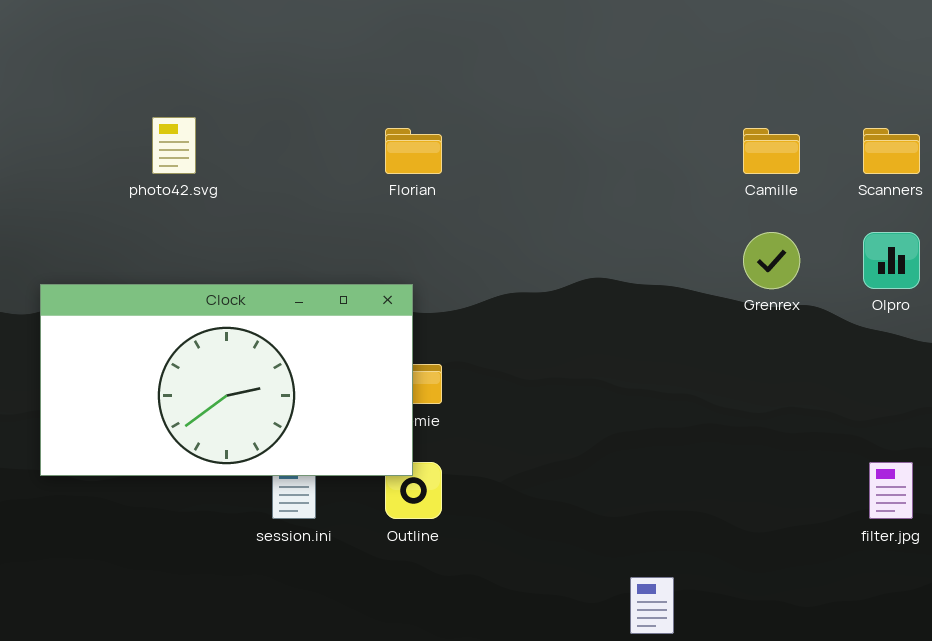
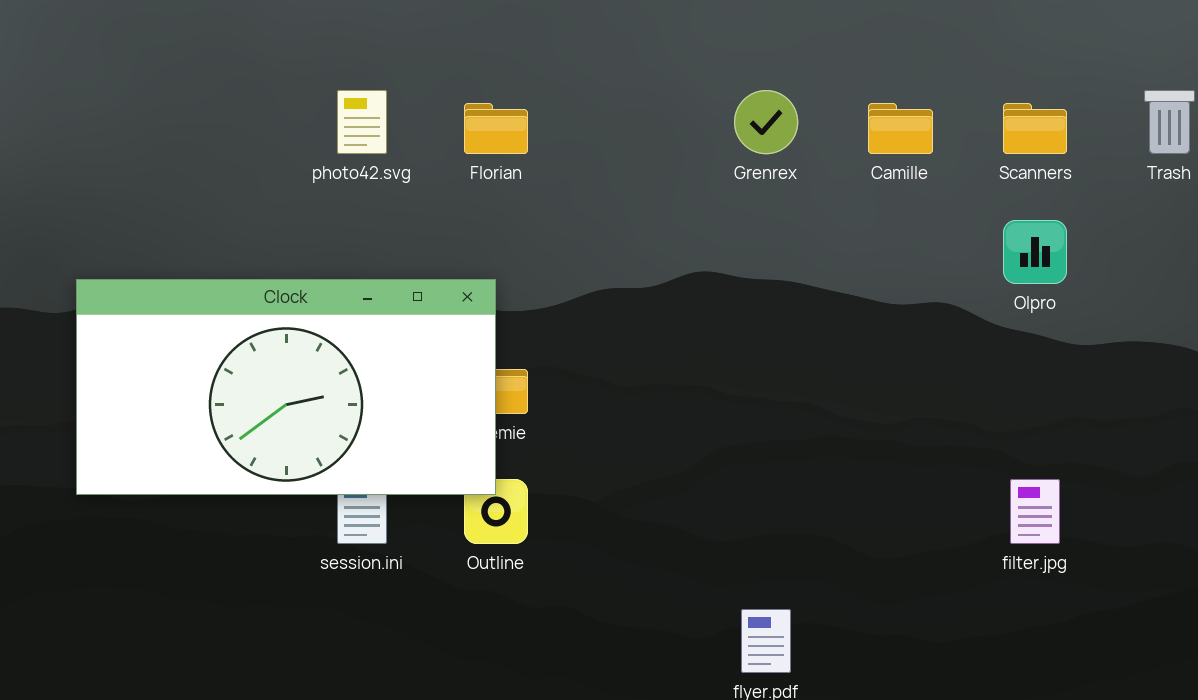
photo42.svg: [152,117,196,174] -> [337,90,387,154], moved
Grenrex: [743,232,800,289] -> [734,90,798,154], moved

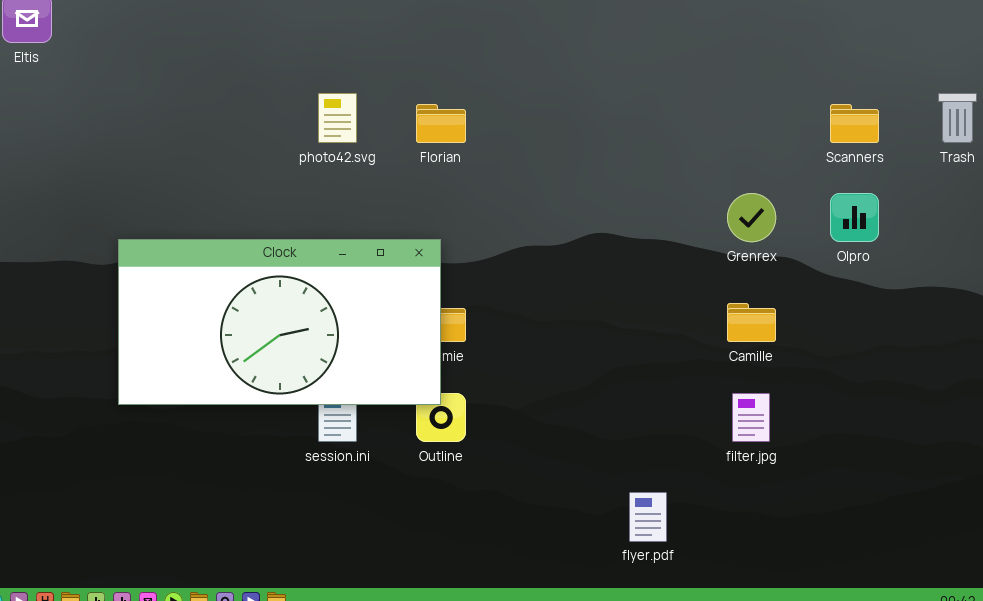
Grenrex: [734,90,798,154] -> [727,193,776,242], moved
Camille: [868,103,933,154] -> [727,303,776,342], moved
filter.jpg: [1010,479,1060,544] -> [732,393,770,442], moved

